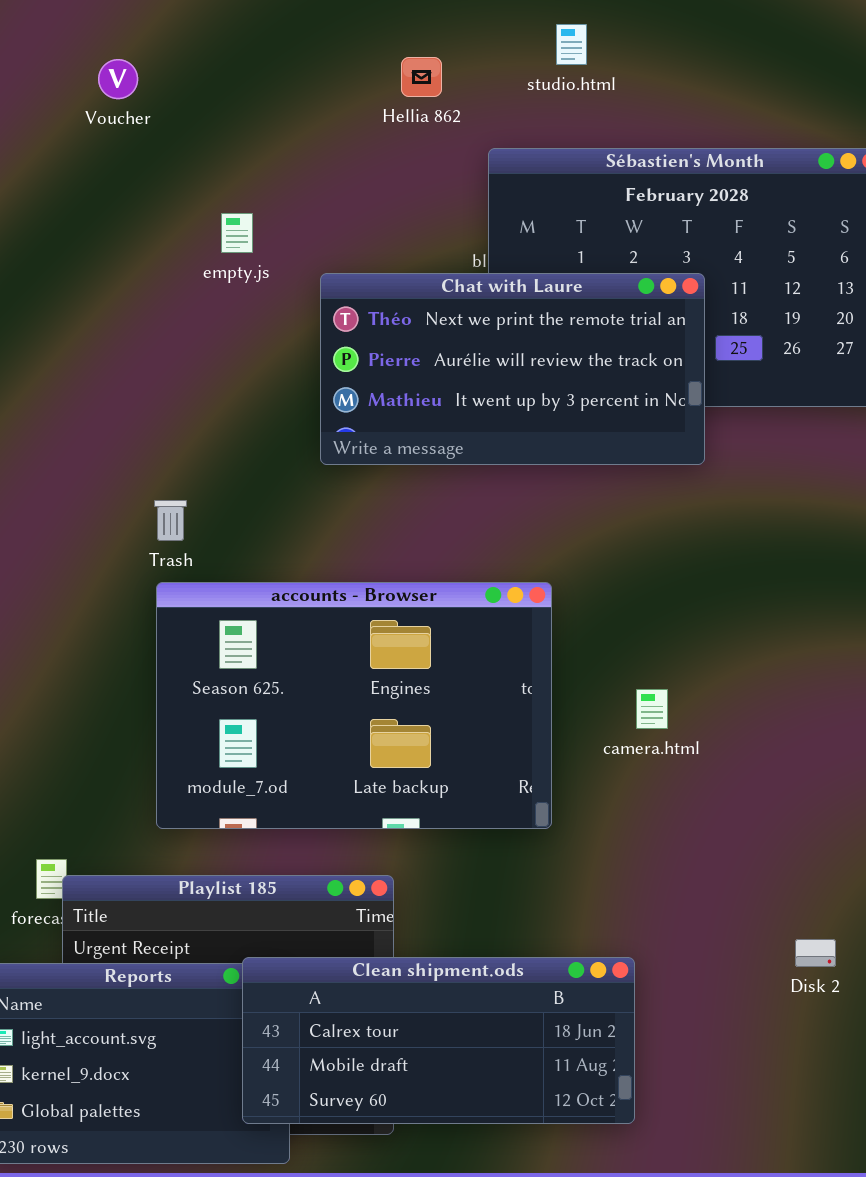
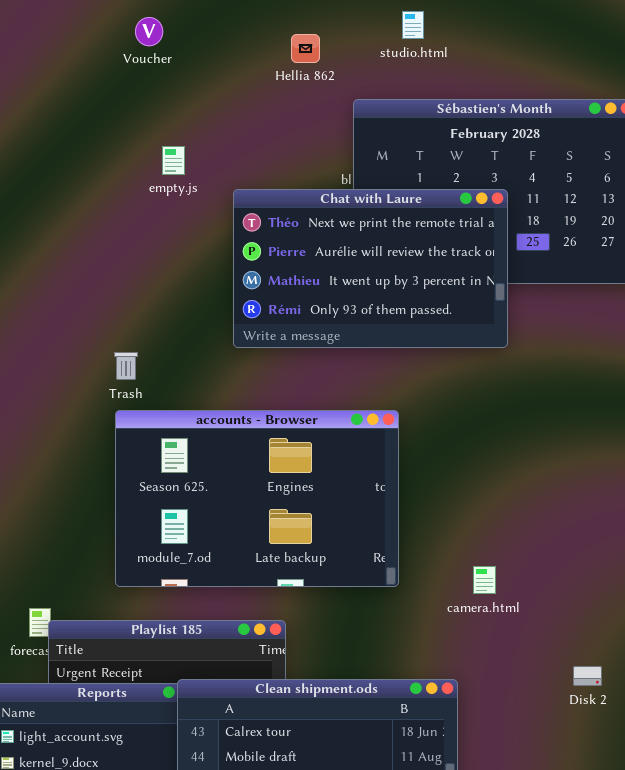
Voucher: [98,59,138,99] -> [135,17,163,46], moved
Chat with Laure: [320,273,705,465] -> [233,189,508,348], resized
camera.html: [636,689,668,729] -> [473,566,496,594], moved

